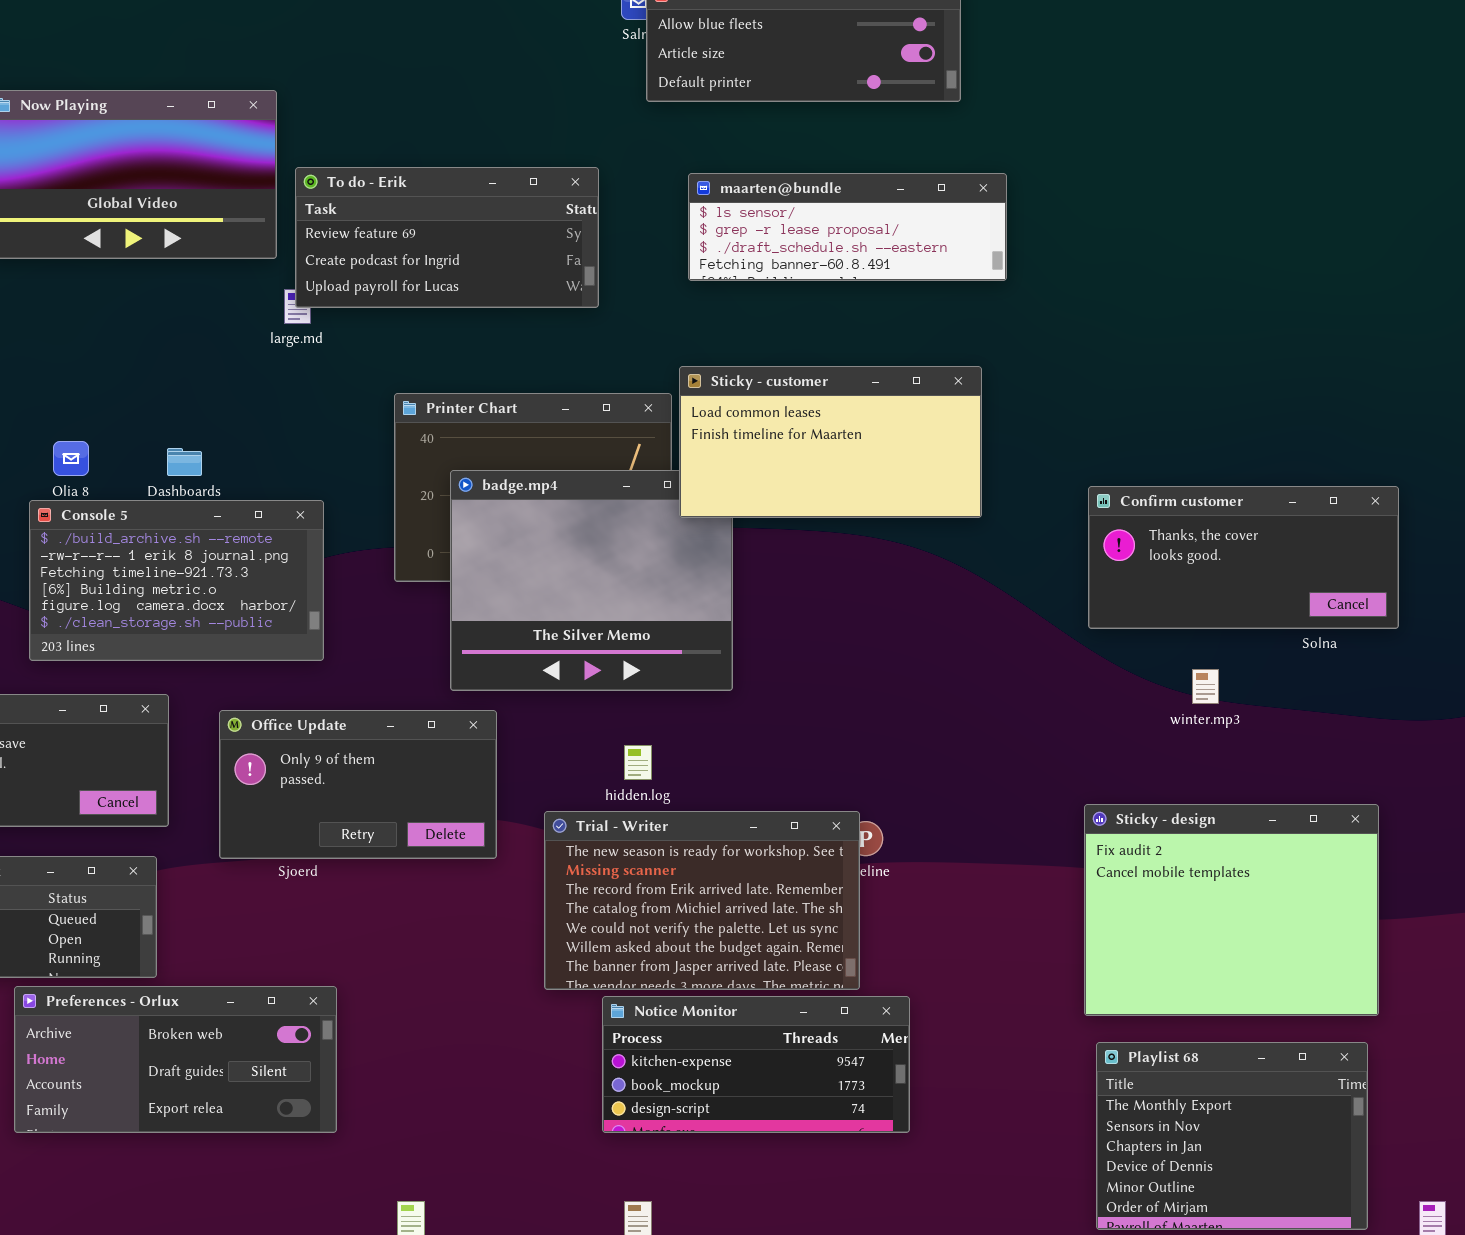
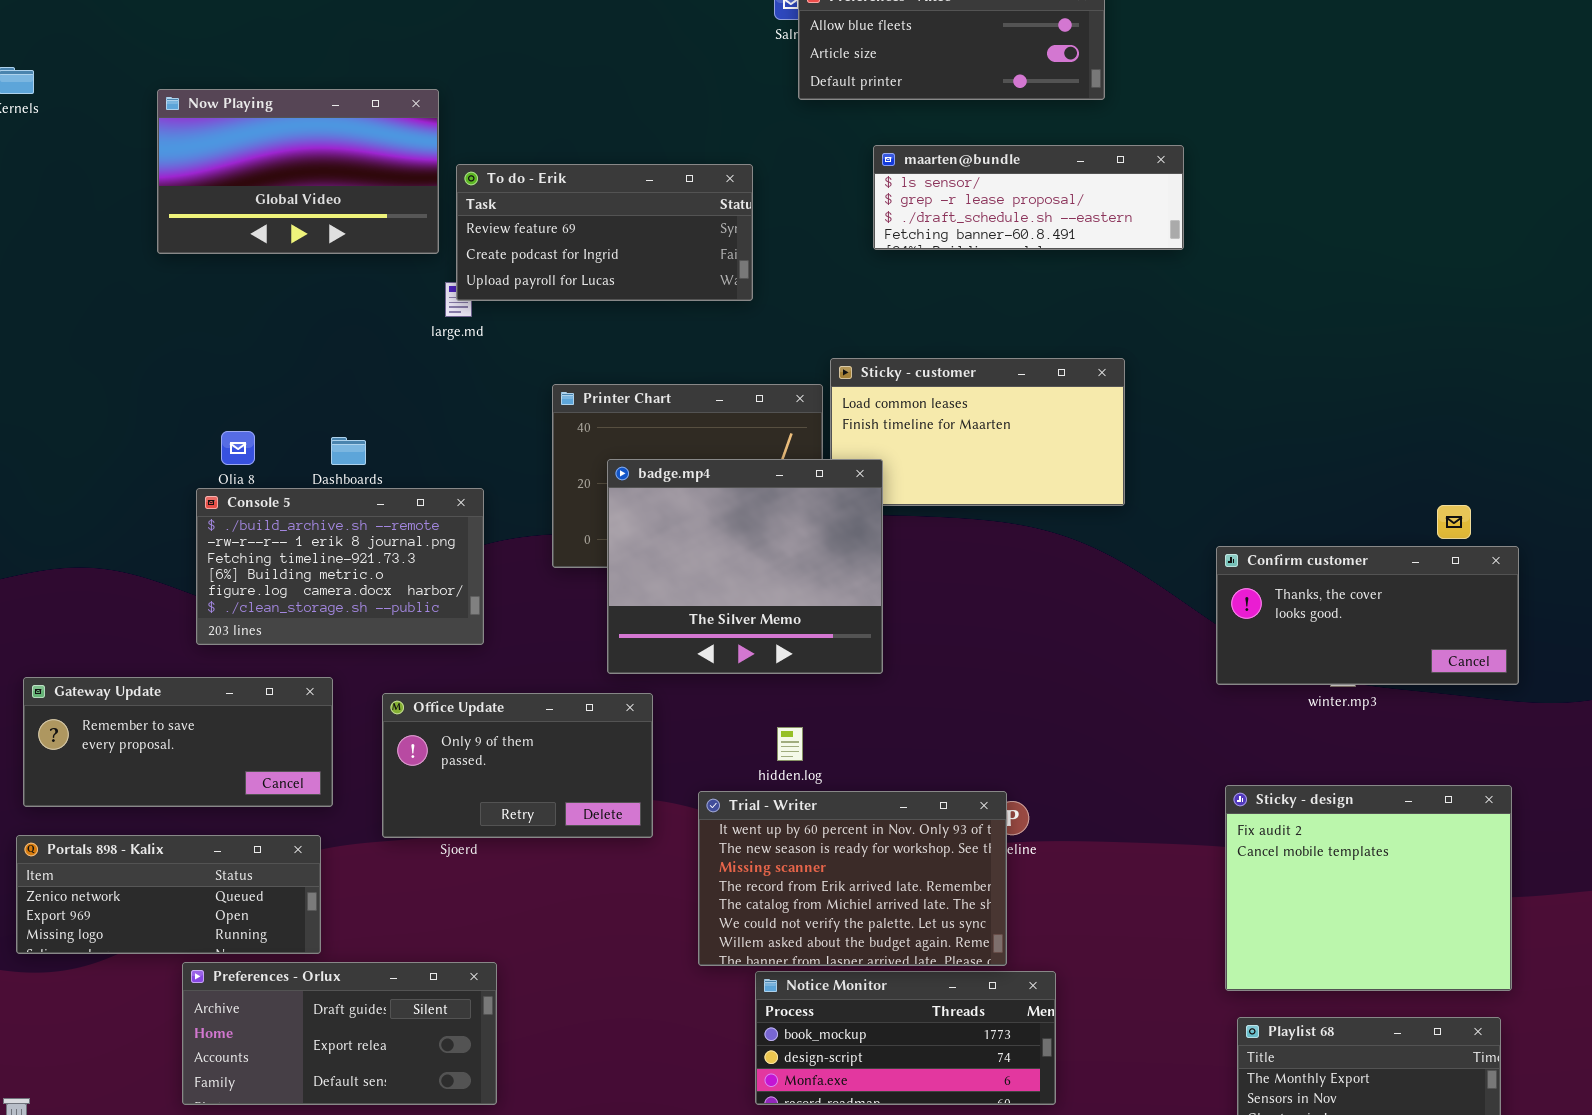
maarten@bundle: [688,173,1007,281] -> [873,145,1184,250], moved
badge.mp4: [450,470,733,691] -> [607,459,883,674], raised
Confirm customer: [1088,486,1399,629] -> [1216,546,1519,685], moved
Trial - Writer: [544,811,860,990] -> [698,791,1007,966], scrolled up 1 row
Preferences - Orlux: [14,986,337,1133] -> [182,962,497,1105], scrolled down 1 row
Notice Monitor: [602,996,910,1133] -> [755,971,1056,1105], scrolled down 1 row

